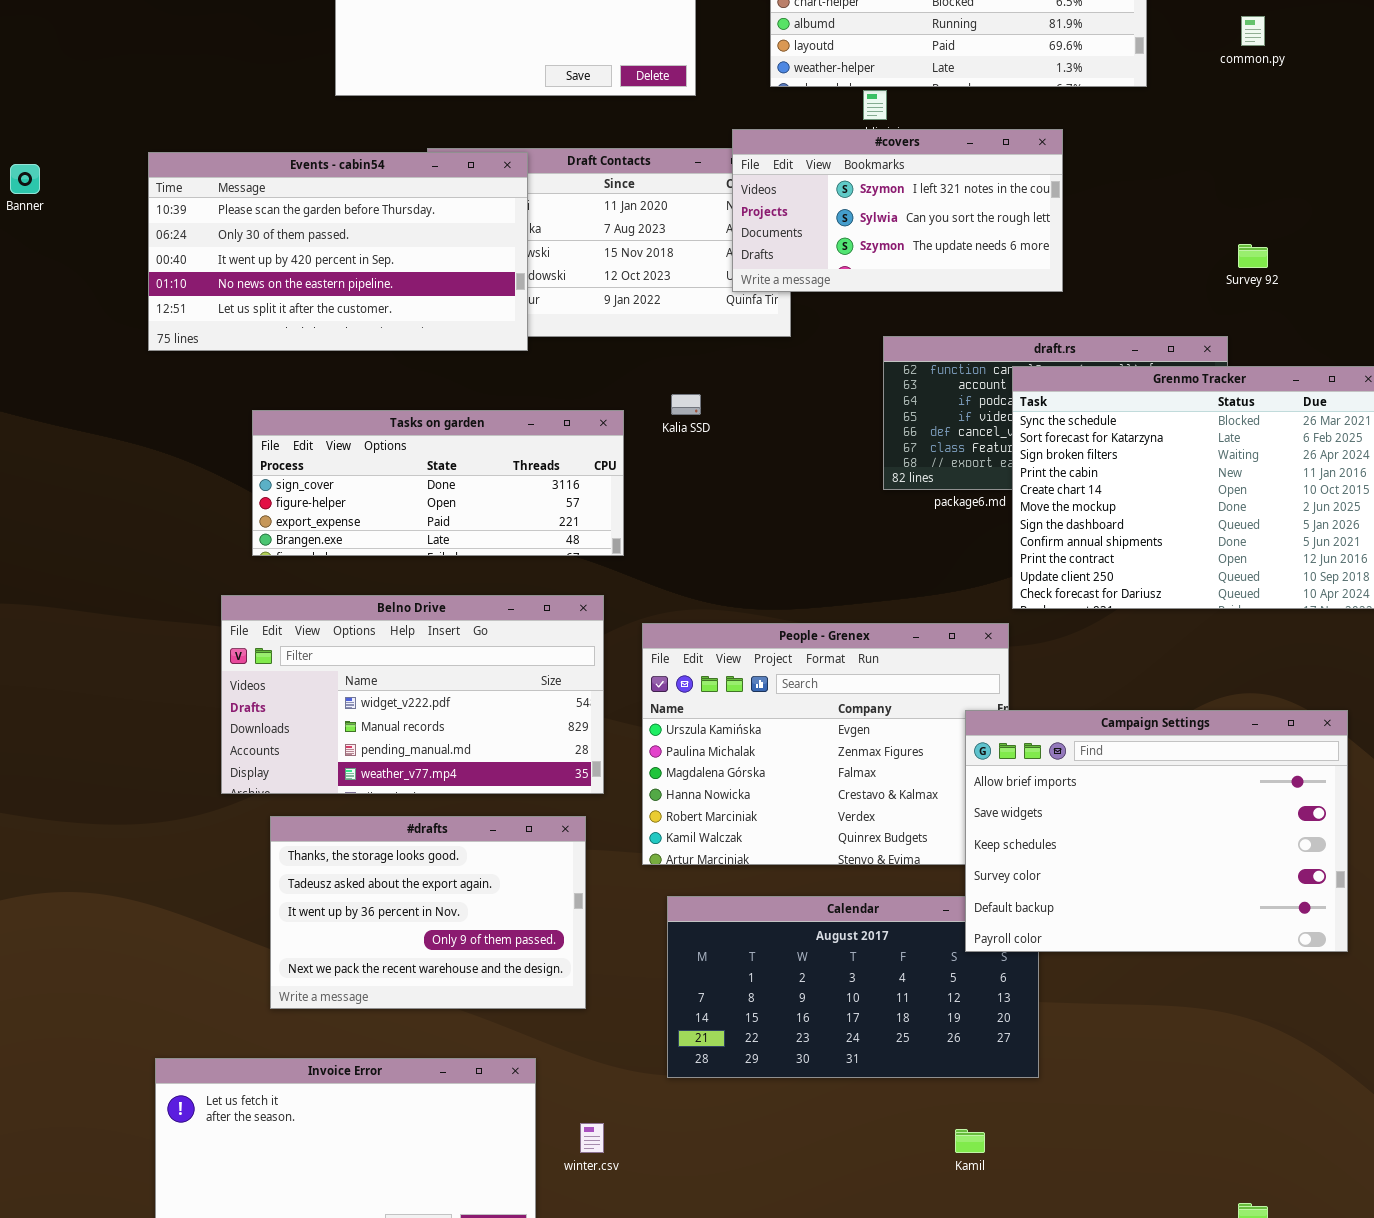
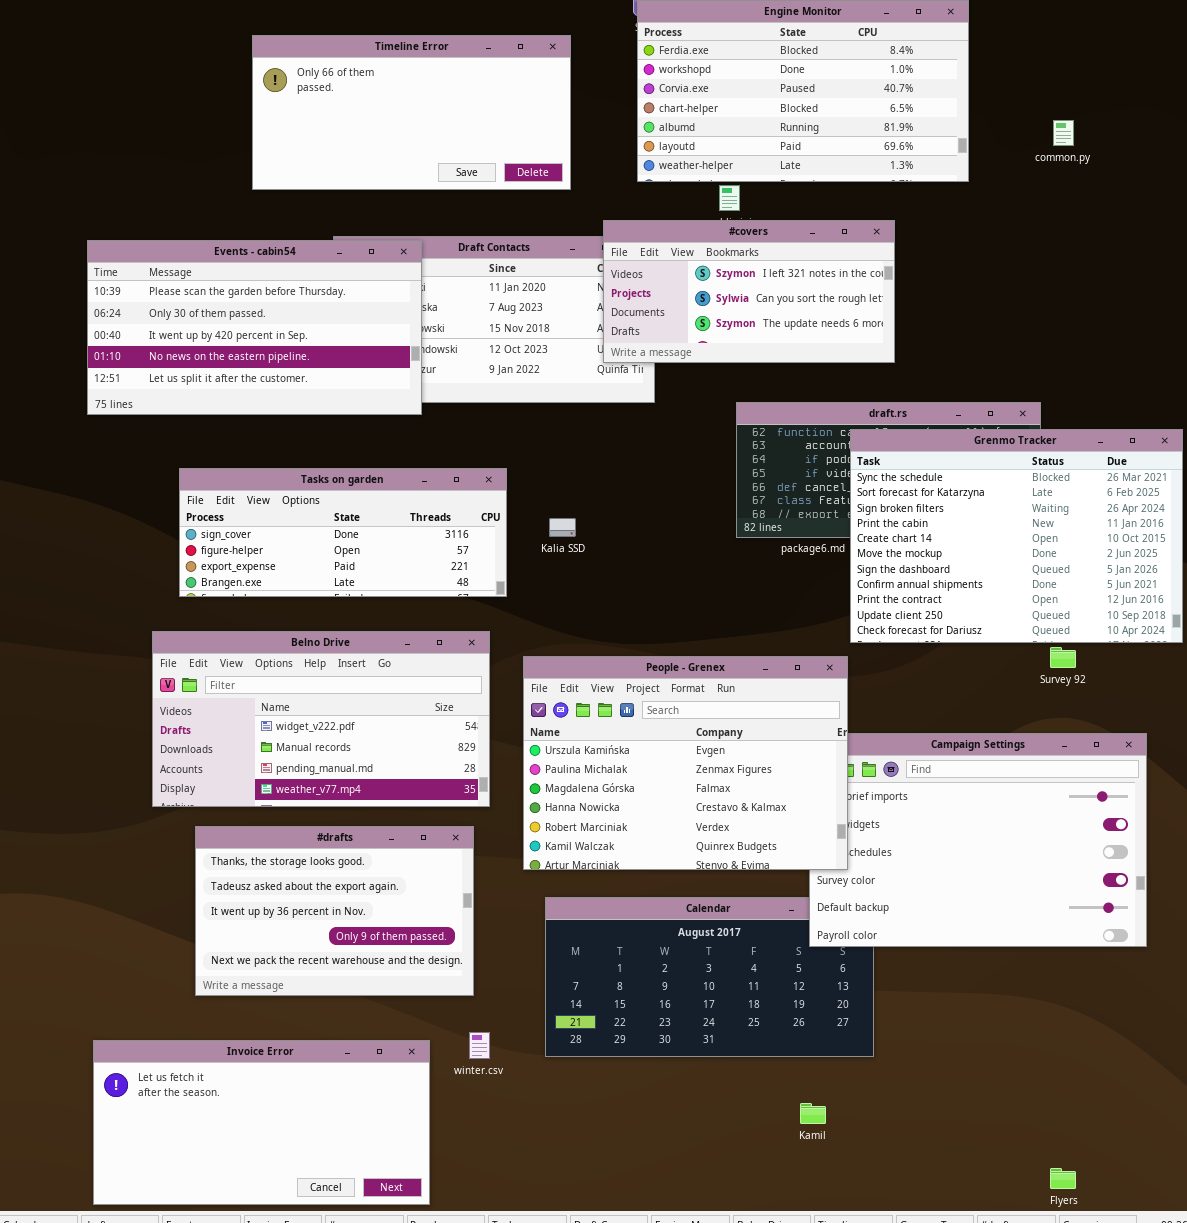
Survey 92: [1238,244,1268,268] -> [1050,647,1076,668], moved
Kalia SSD: [671,394,701,415] -> [549,518,576,537], moved
People - Grenex: [642,623,1009,865] -> [523,656,848,870], raised
winter.csv: [580,1123,604,1153] -> [469,1032,490,1059], moved

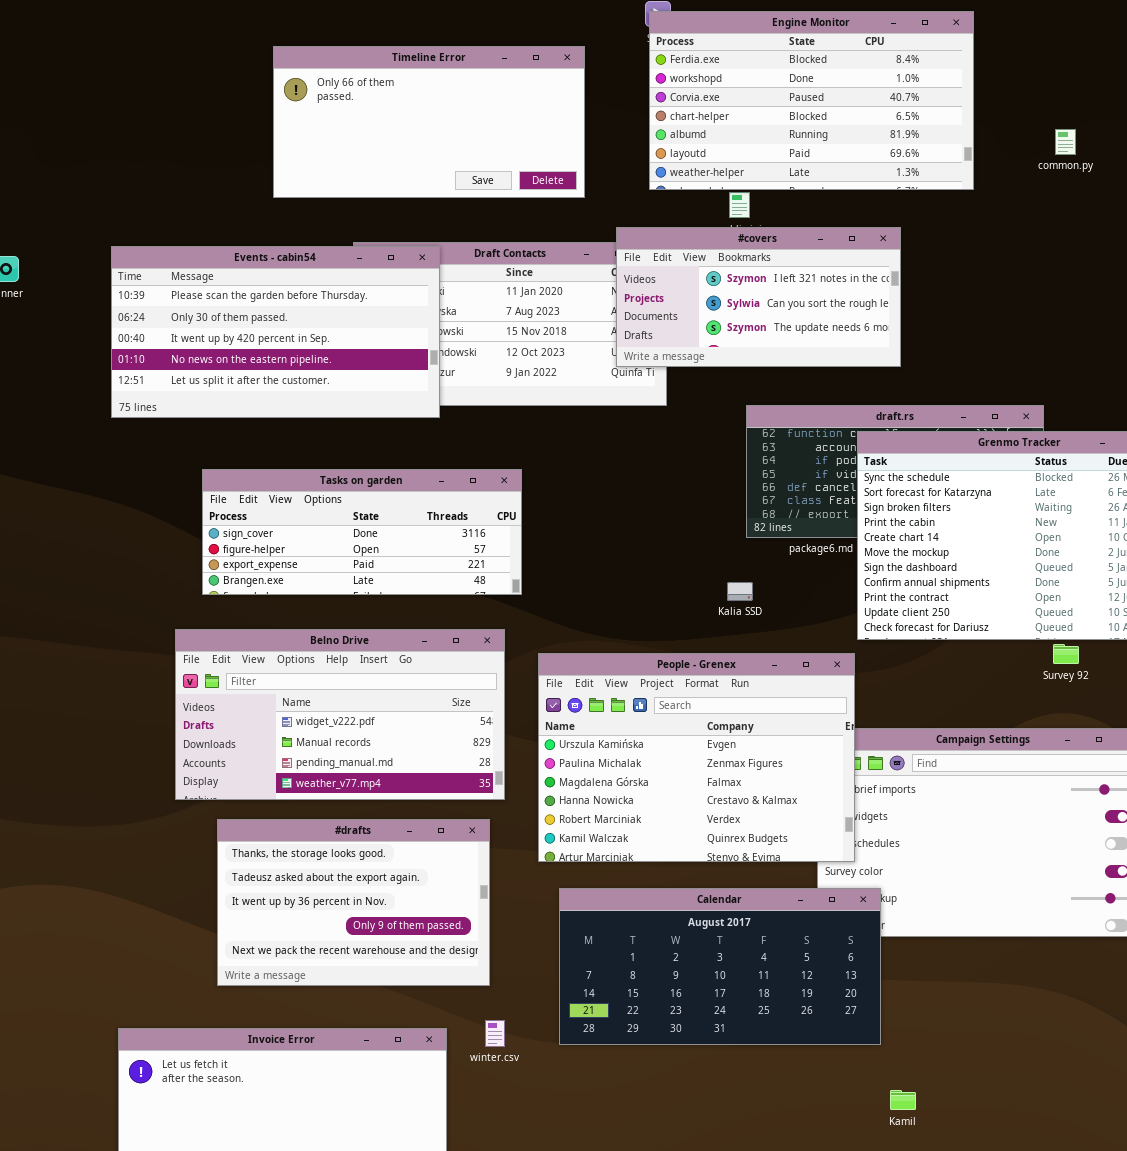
Kalia SSD: [549,518,576,537] -> [727,582,753,601], moved
Calendar: [545,897,874,1057] -> [559,888,881,1045], raised
Kamil: [800,1103,826,1124] -> [890,1090,916,1110], moved

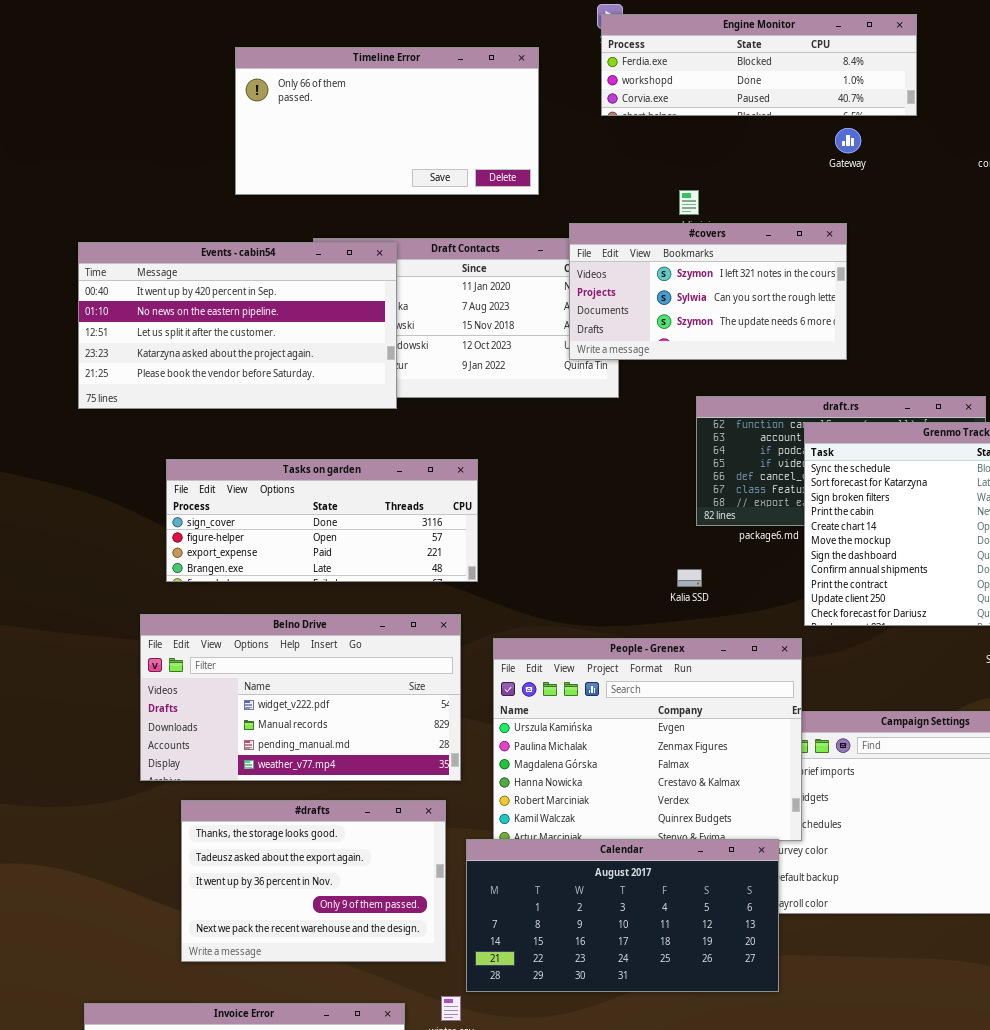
Engine Monitor: [649,11,974,190] -> [601,14,917,116], resized
Events - cabin54: [111,246,440,418] -> [78,242,397,409], scrolled down 2 rows
Calendar: [559,888,881,1045] -> [466,839,779,992], moved

